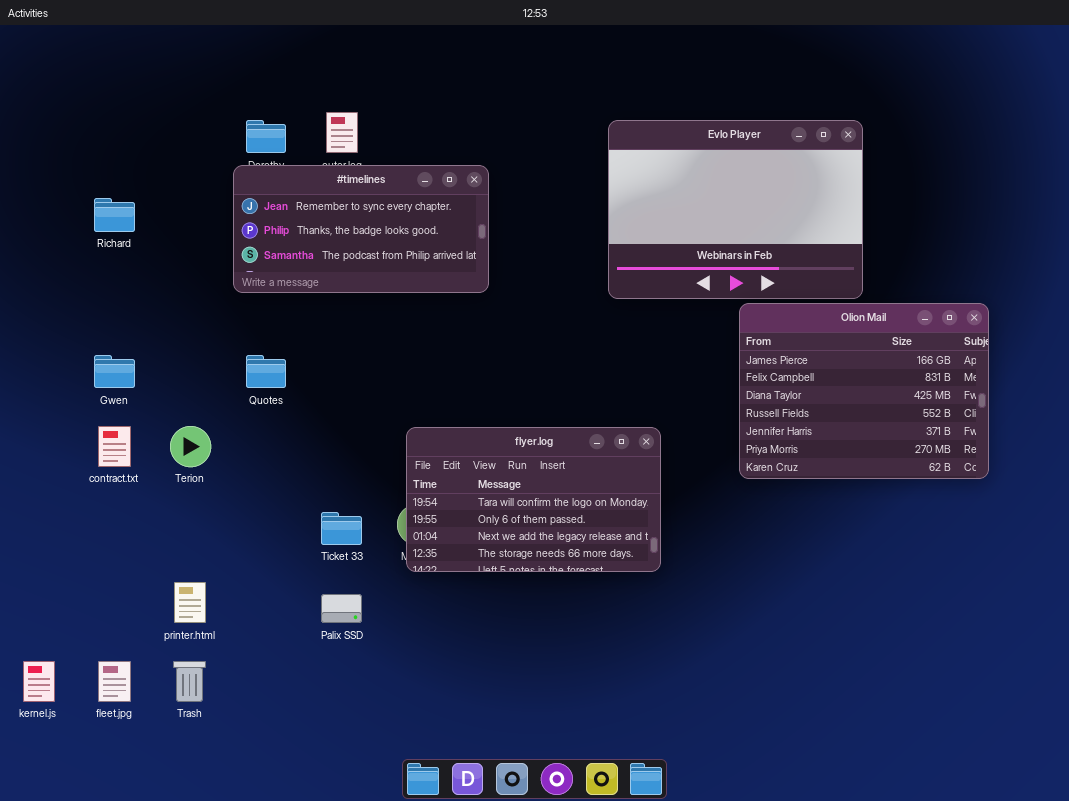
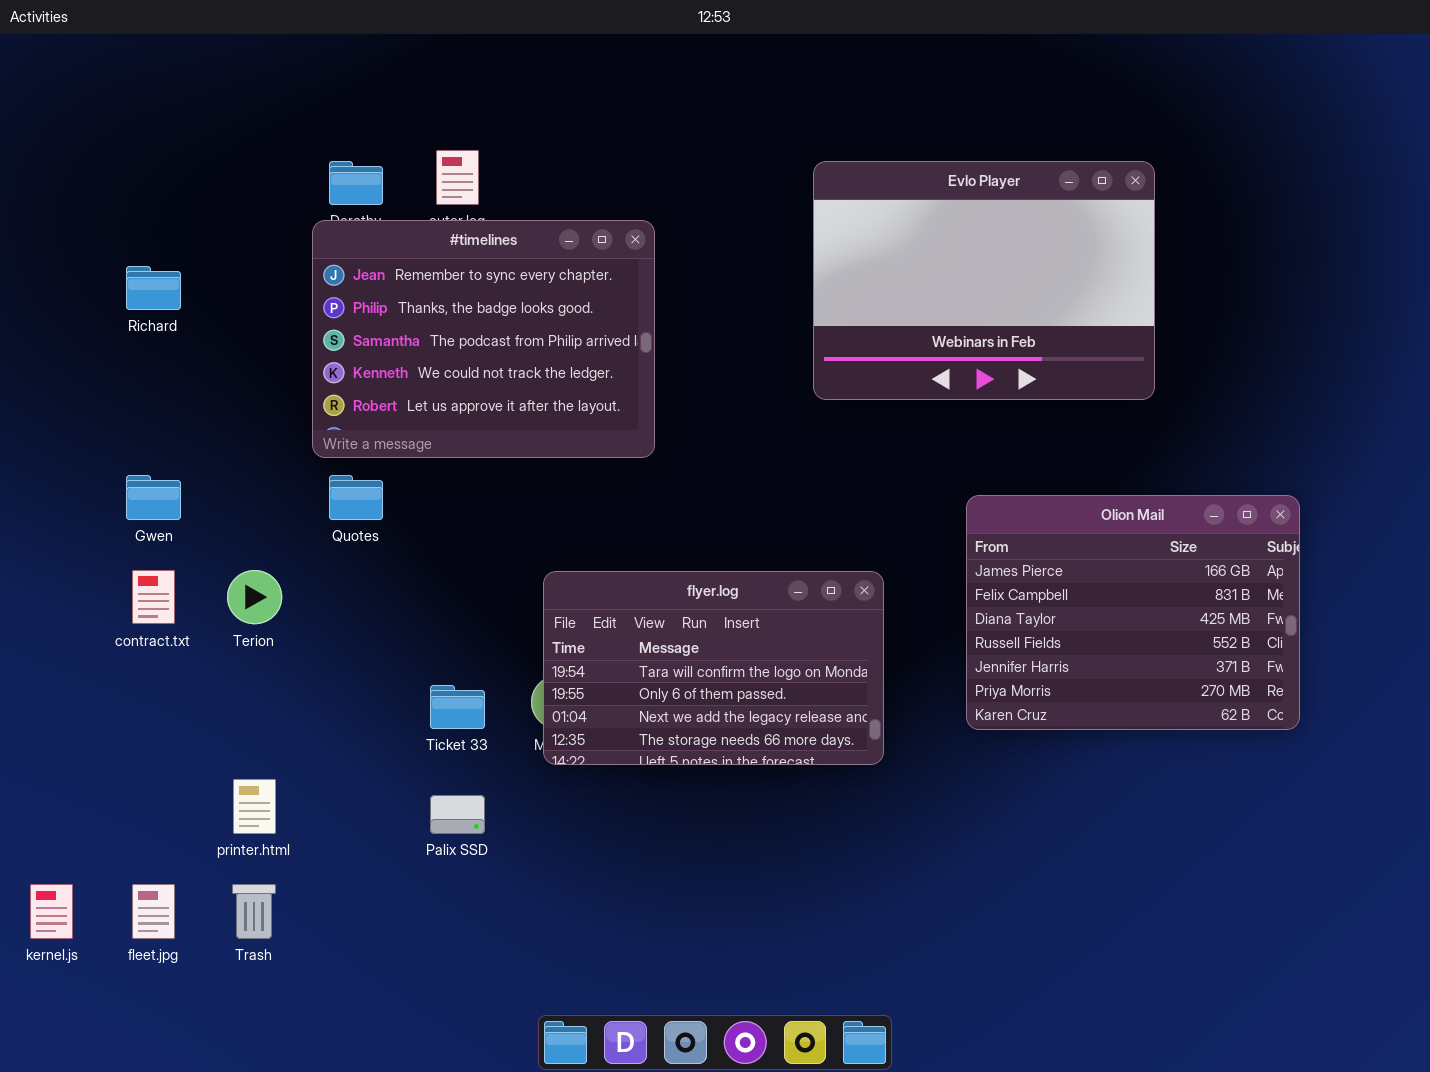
#timelines: [233,165,489,293] -> [312,220,655,458], resized
Olion Mail: [739,303,989,479] -> [966,495,1300,730], moved

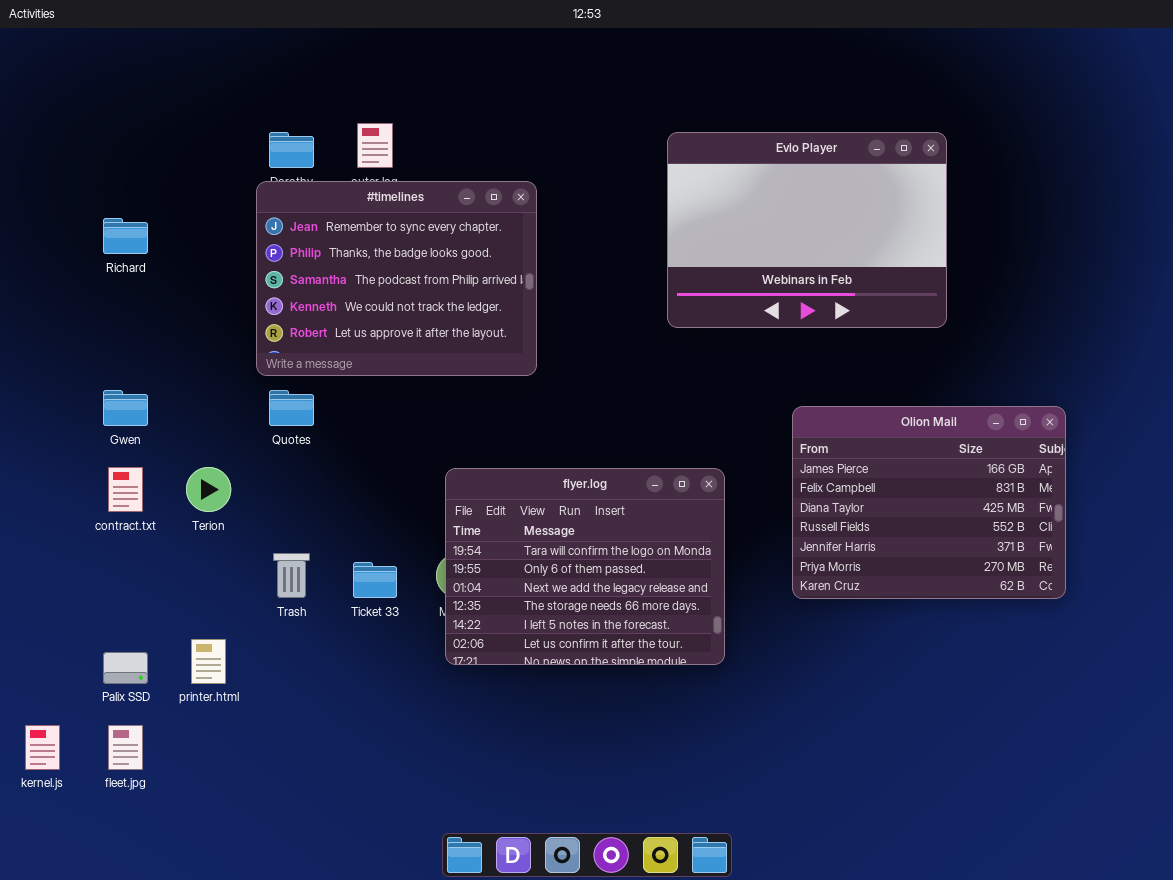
flyer.log: [543,571,884,765] -> [445,468,725,665], resized
Palix SSD: [430,795,485,834] -> [103,652,148,684], moved
Trash: [232,884,276,939] -> [273,553,310,598], moved

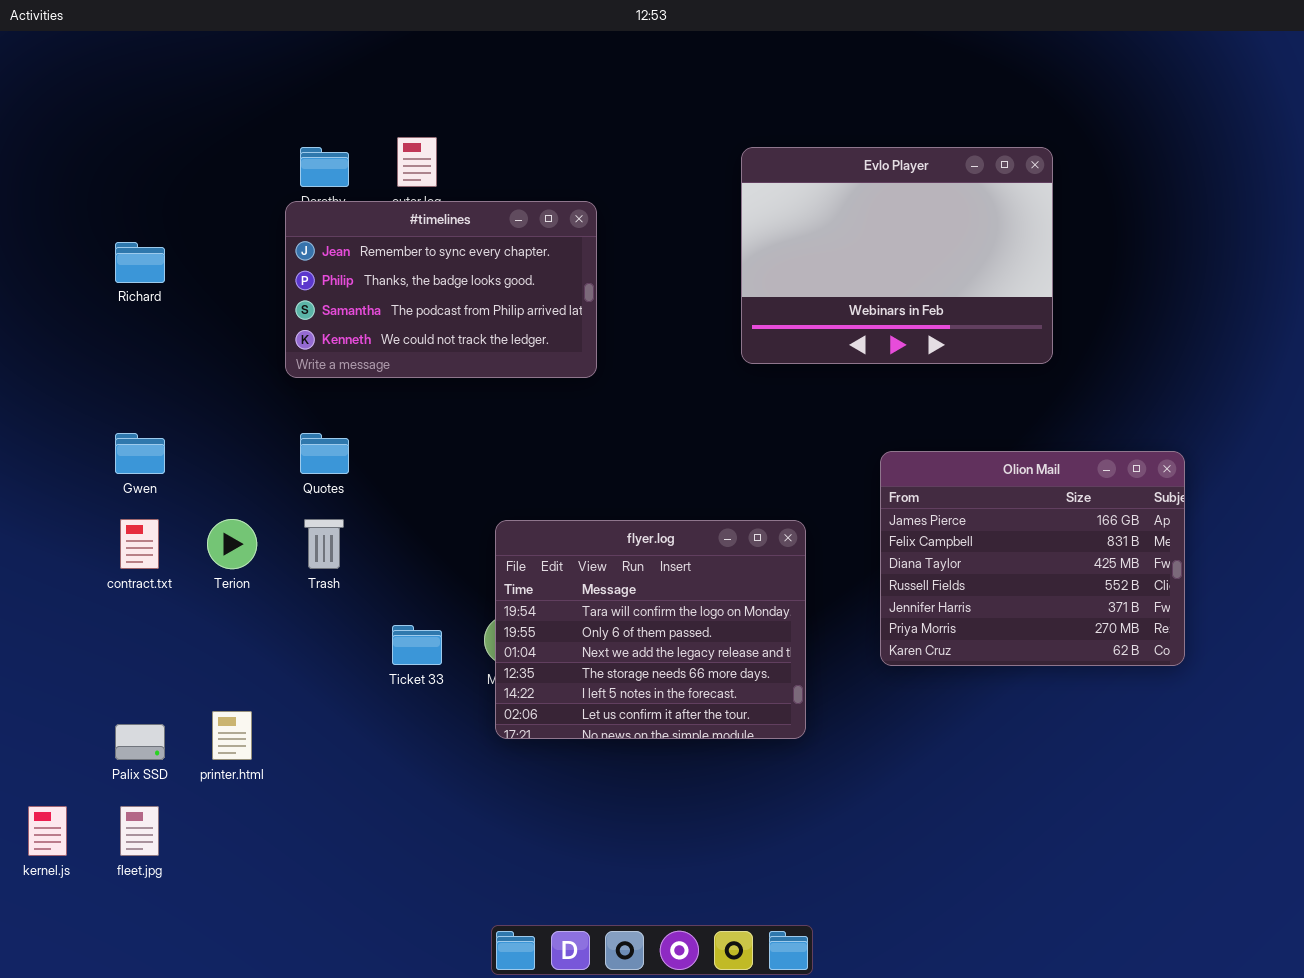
#timelines: [256,181,537,376] -> [285,201,597,378], resized
Trash: [273,553,310,598] -> [304,519,344,569], moved

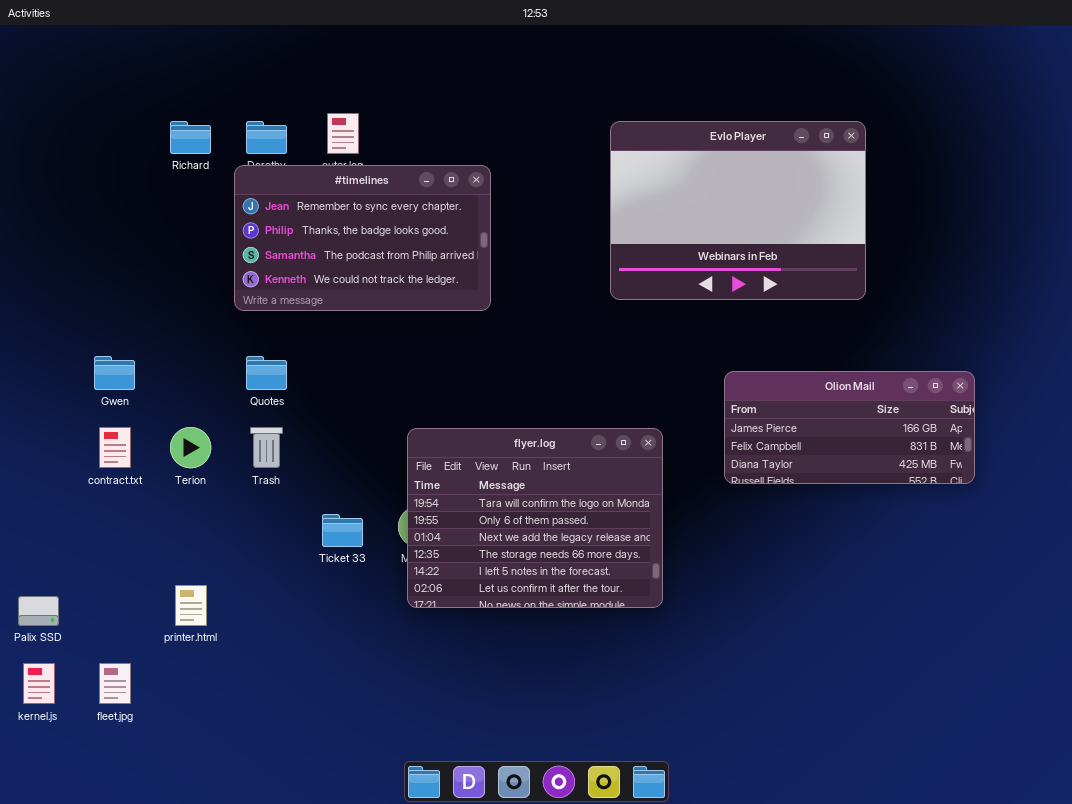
Richard: [115,242,165,283] -> [170,121,211,154], moved
Olion Mail: [880,451,1185,666] -> [724,371,975,484], resized
Palix SSD: [115,724,165,760] -> [18,596,59,626], moved

